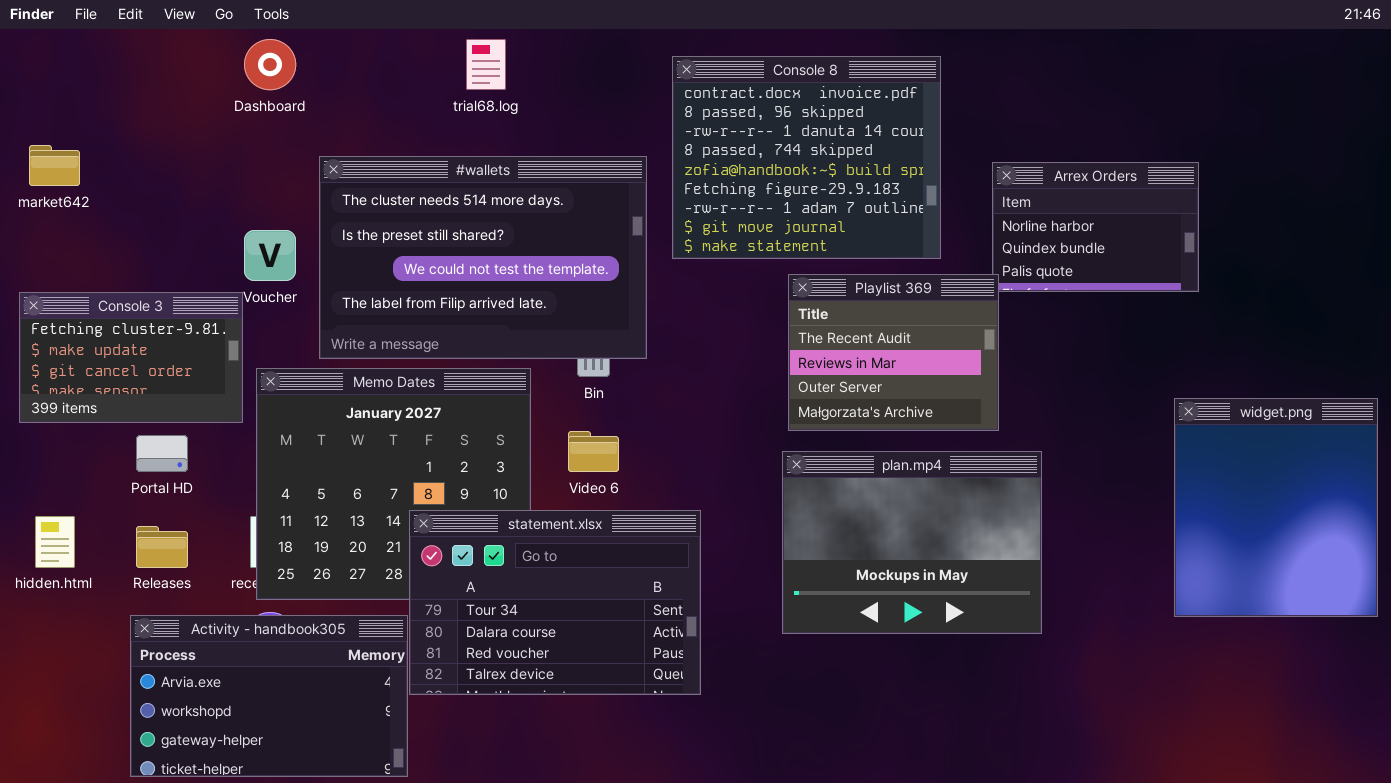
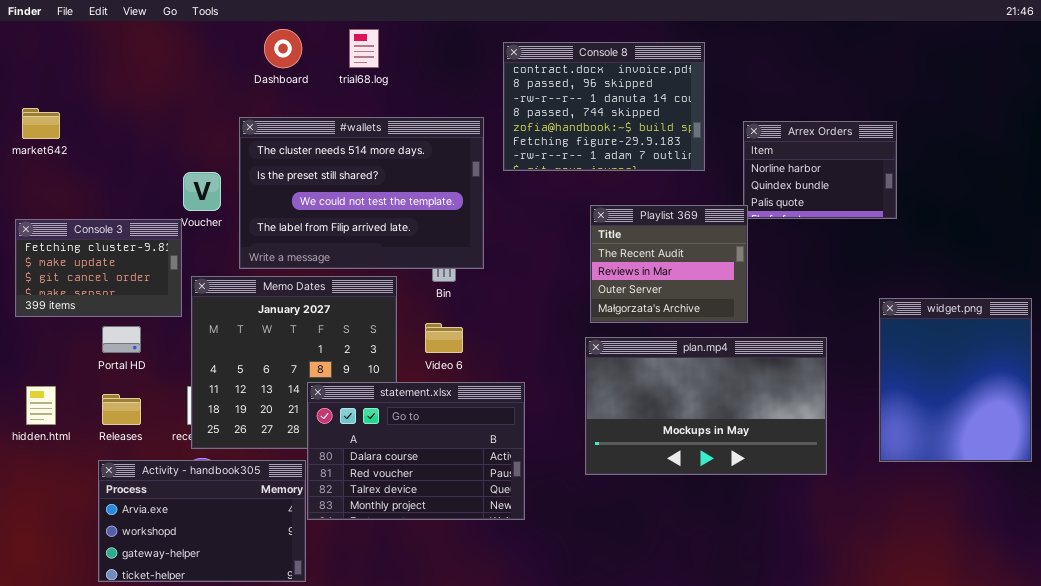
Dashboard: [244,39,296,90] -> [264,29,302,68], moved
Console 8: [672,56,941,259] -> [503,42,705,171], resized
plan.mp4: [782,451,1042,634] -> [585,337,827,475], resized
statement.xlsx: [409,510,701,695] -> [307,382,525,520], scrolled down 1 row

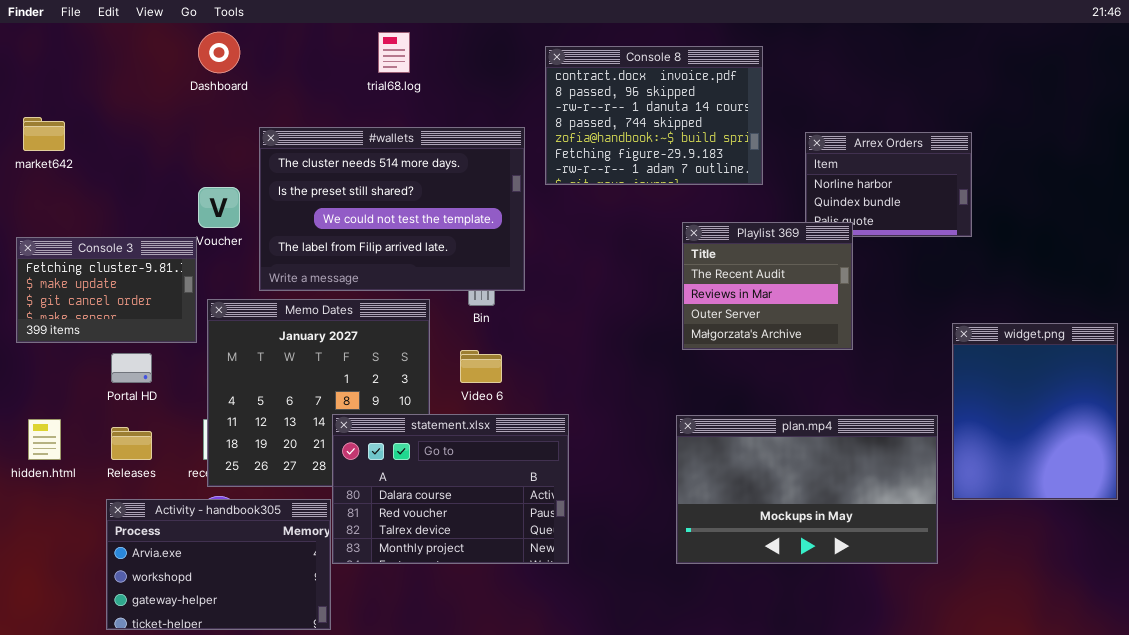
Dashboard: [264,29,302,68] -> [198,32,240,73], moved
Playlist 369: [590,205,748,323] -> [682,222,853,350], moved
plan.mp4: [585,337,827,475] -> [676,415,938,564], moved

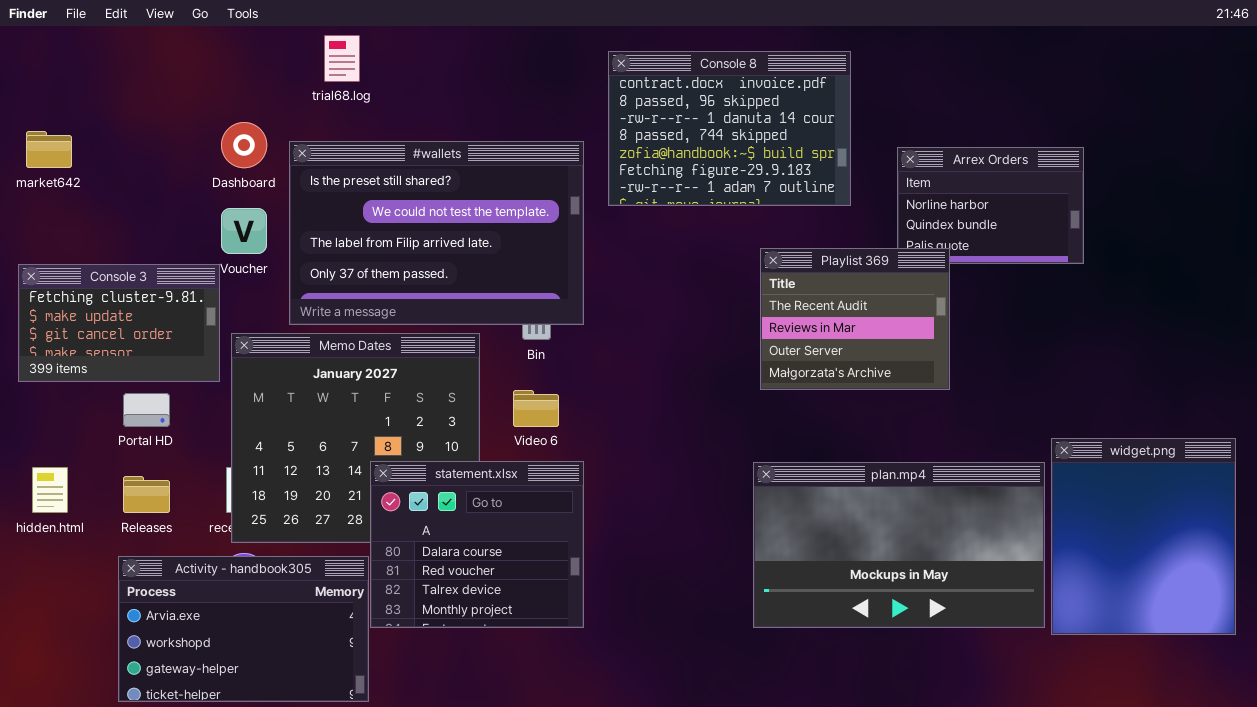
Dashboard: [198,32,240,73] -> [221,122,267,168], moved
trial68.log: [378,32,410,73] -> [324,35,360,82], moved
#wallets: [259,127,525,291] -> [289,141,584,325], scrolled down 1 row
widget.png: [952,323,1118,500] -> [1051,438,1236,635], moved
statement.xlsx: [332,414,569,564] -> [370,461,584,628], resized

